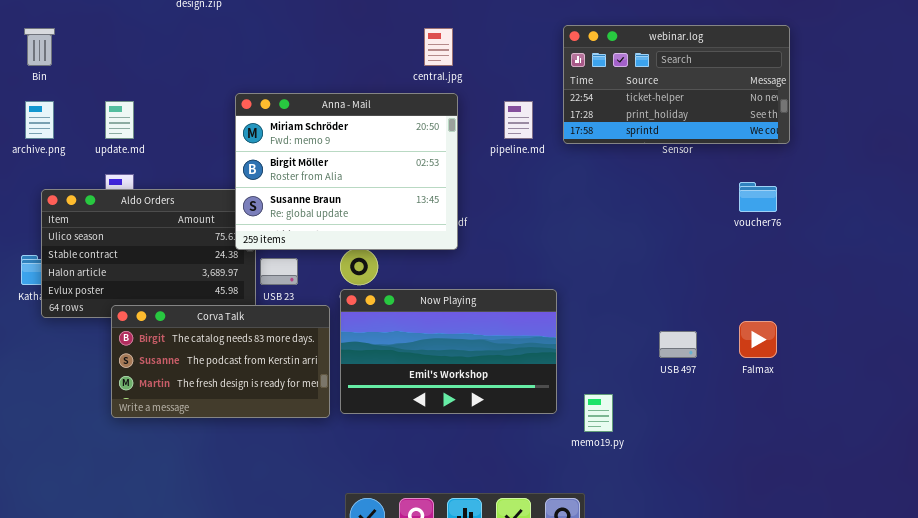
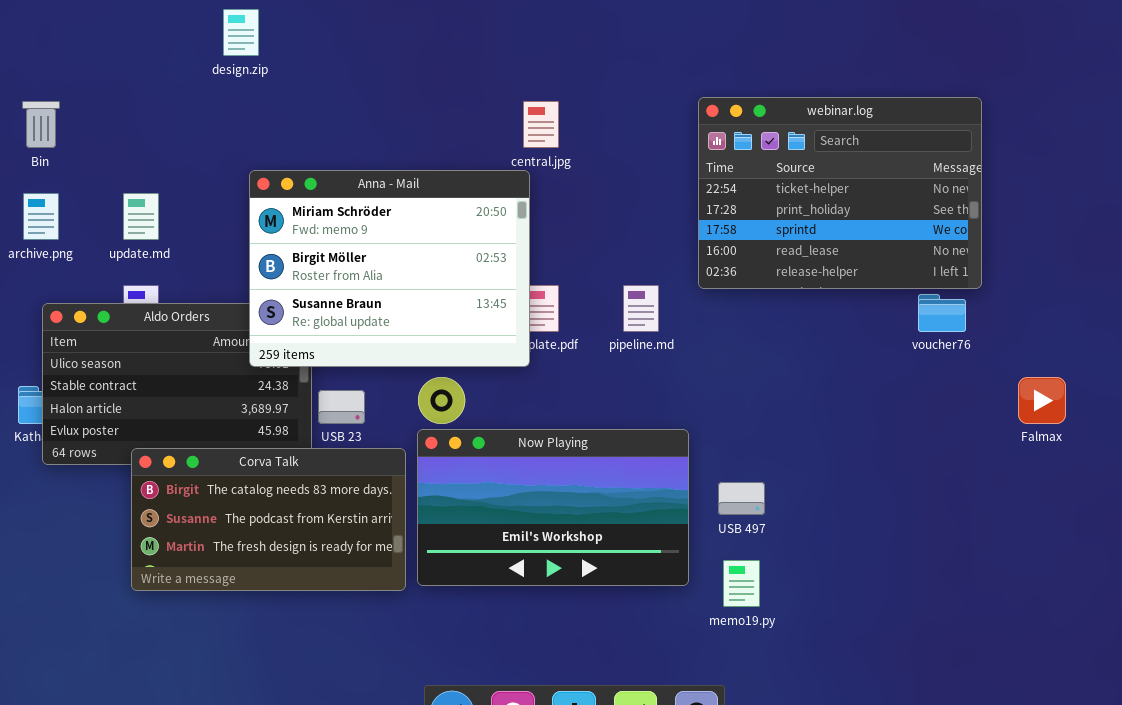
webinar.log: [563,25,790,144] -> [698,97,982,289], resized
Anna - Mail: [235,93,458,250] -> [249,170,530,367], moved
pipeline.md: [504,101,533,139] -> [623,285,659,332], moved
Falmax: [739,321,777,358] -> [1018,377,1066,424], moved
USB 497: [659,331,697,358] -> [718,482,765,515], moved

